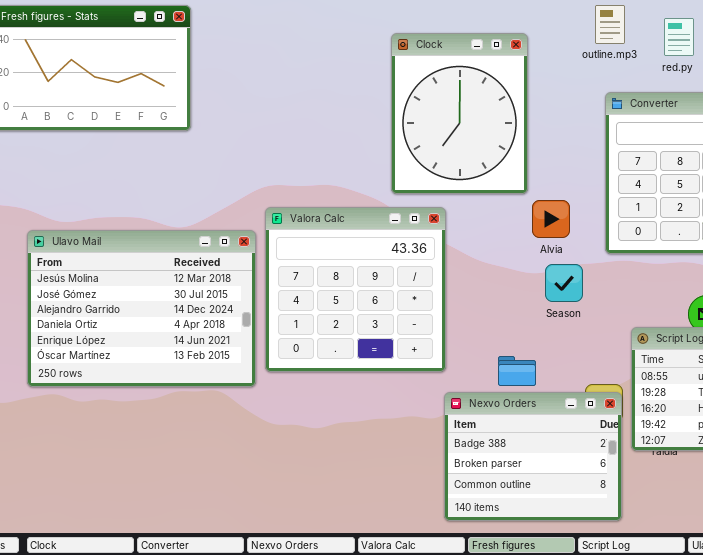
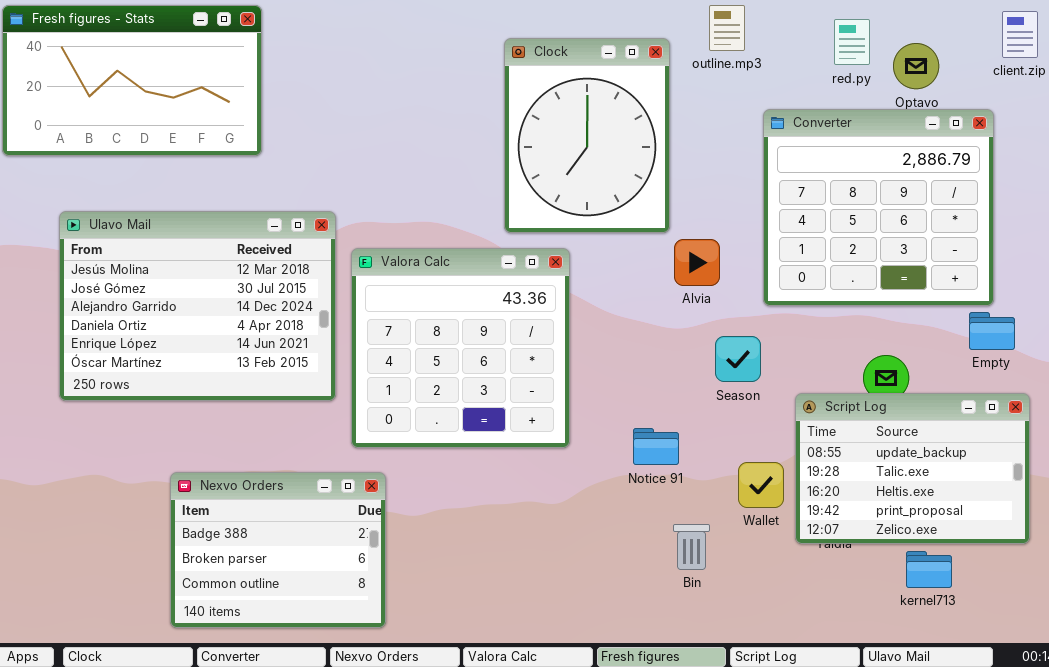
outline.mp3: [595,5,625,44] -> [709,5,745,51], moved
Ulavo Mail: [27,230,256,387] -> [59,211,336,401], moved
Season: [545,264,583,302] -> [715,336,761,382], moved
Nexvo Orders: [444,392,622,521] -> [170,472,386,628], moved

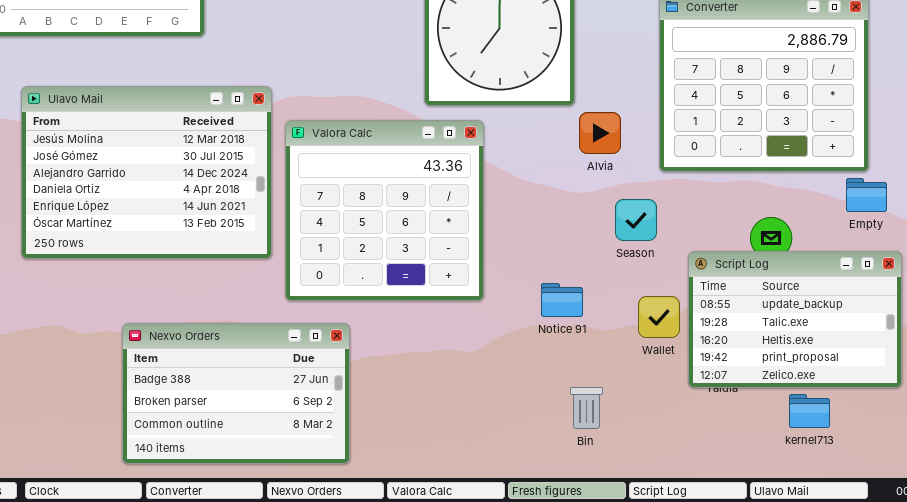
Wallet: [738,462,784,508] -> [638,296,680,338], moved
Nexvo Orders: [170,472,386,628] -> [122,323,350,464], resized
Bin: [673,524,710,570] -> [570,387,603,429], moved

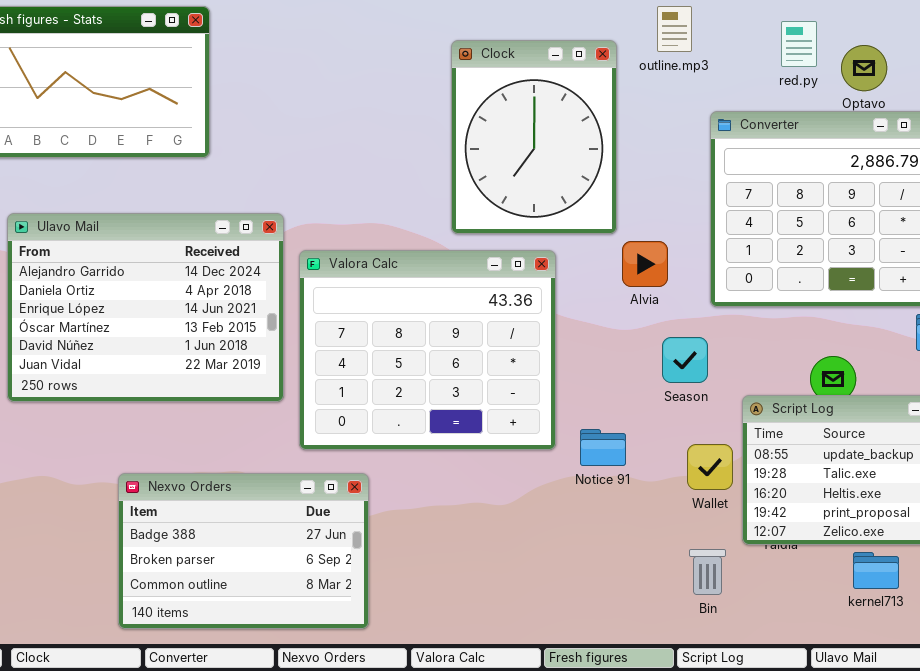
Ulavo Mail: [21,86,272,259] -> [7,213,284,402], scrolled down 2 rows
Valora Calc: [285,120,484,301] -> [299,250,556,450], resized
Bin: [570,387,603,429] -> [689,549,726,595], moved

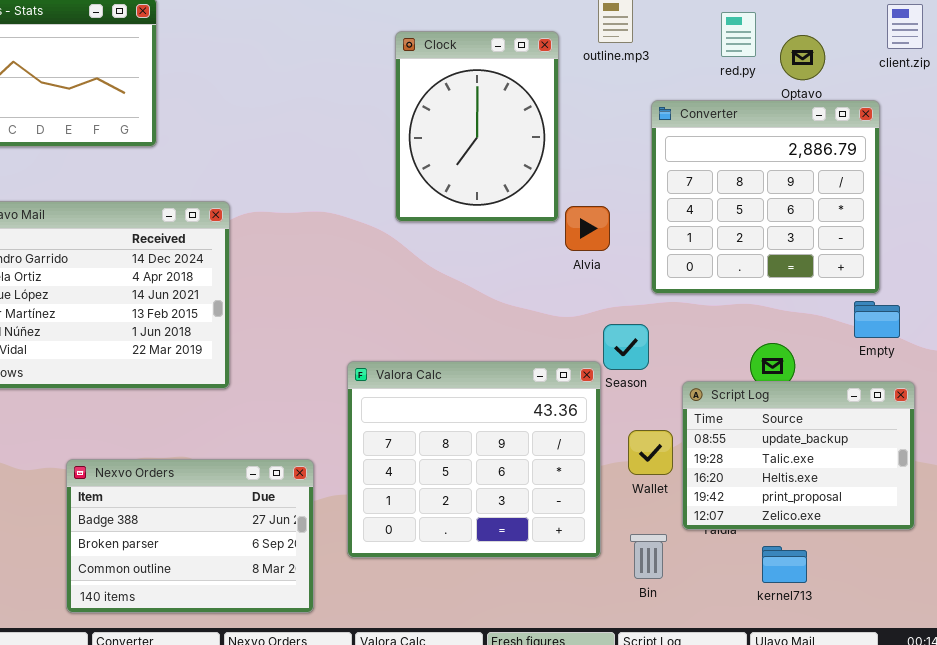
Alvia: [622,241,668,287] -> [565,206,610,251], moved
Valora Calc: [299,250,556,450] -> [347,361,601,558], moved
kernel713: [853,552,899,589] -> [762,546,807,583], moved

